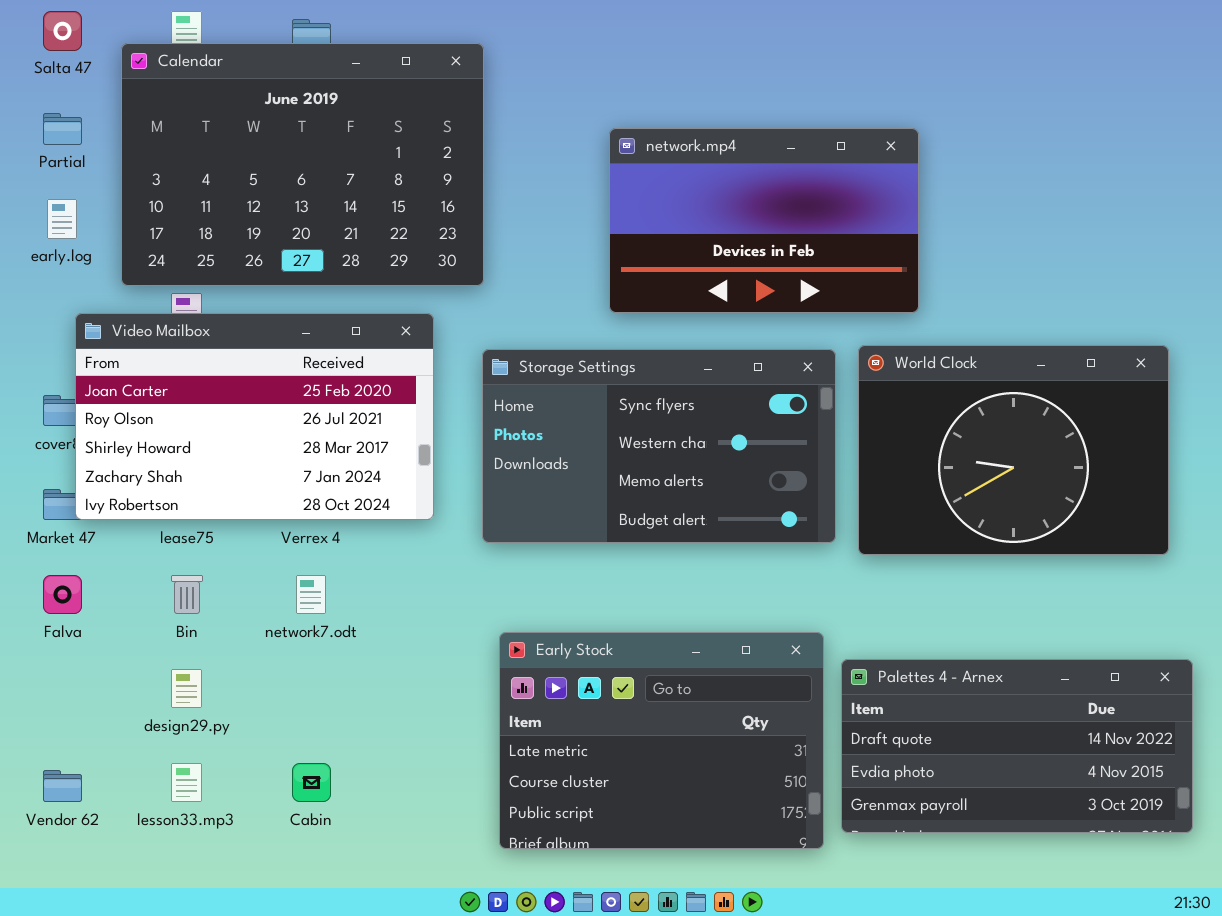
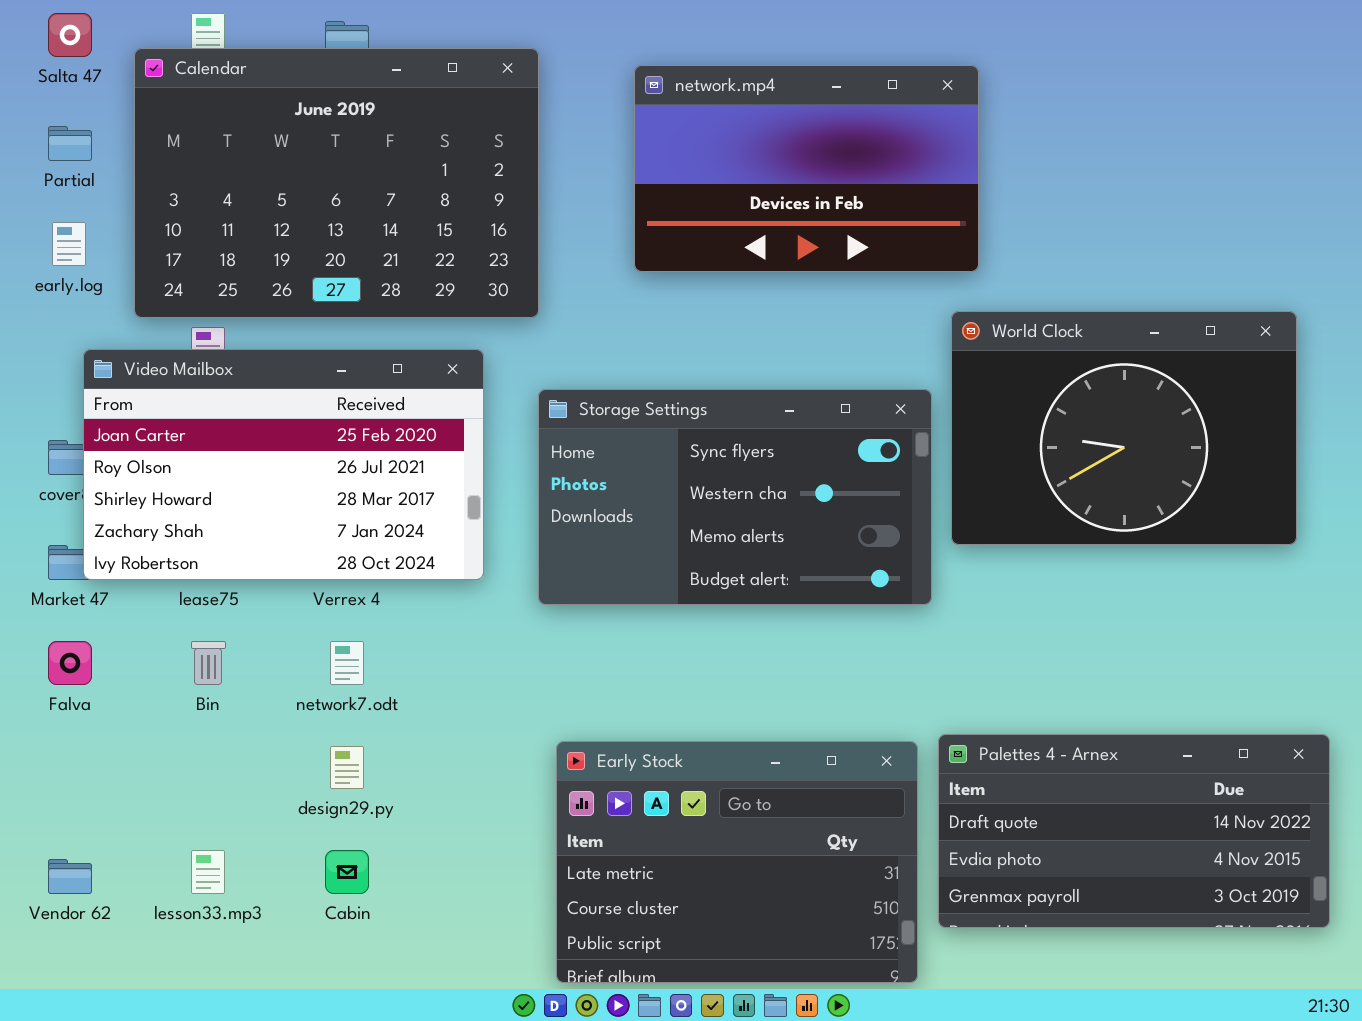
network.mp4: [609,128,919,313] -> [634,65,979,272], moved
World Clock: [858,345,1169,555] -> [951,311,1297,545], moved
Early Stock: [499,632,824,849] -> [556,741,918,983], moved
design29.py: [171,669,202,708] -> [330,746,364,789], moved

